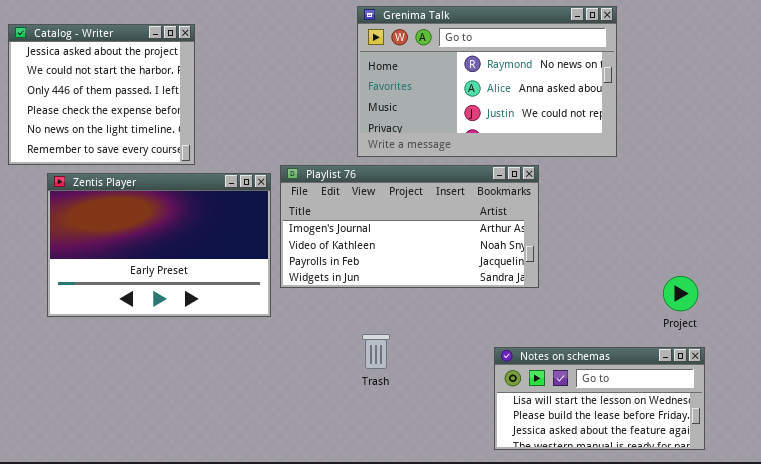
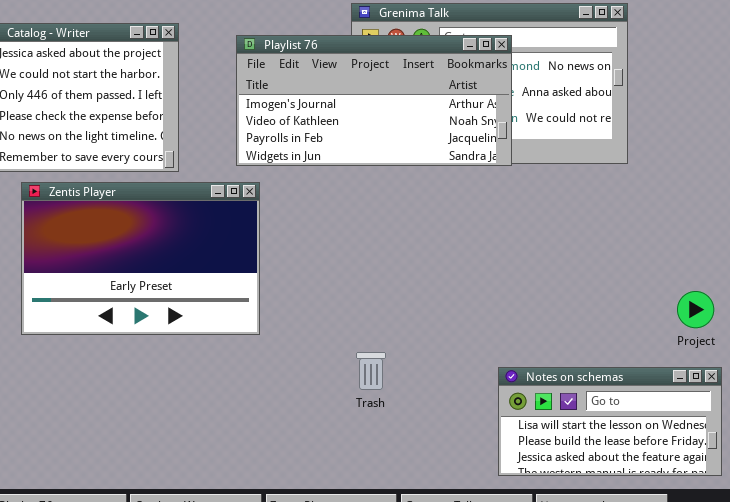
Playlist 76: [280,165,539,288] -> [236,35,512,166], moved

